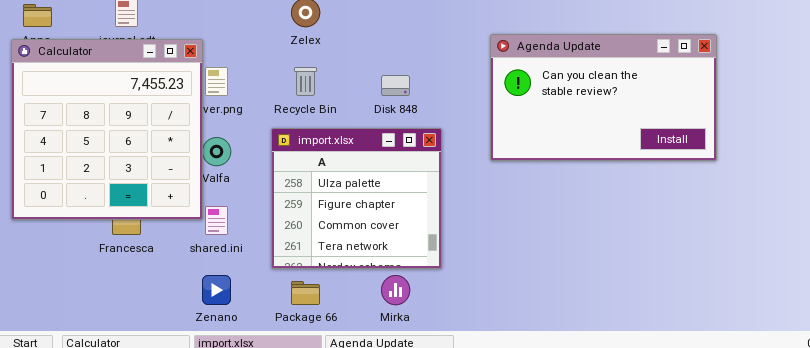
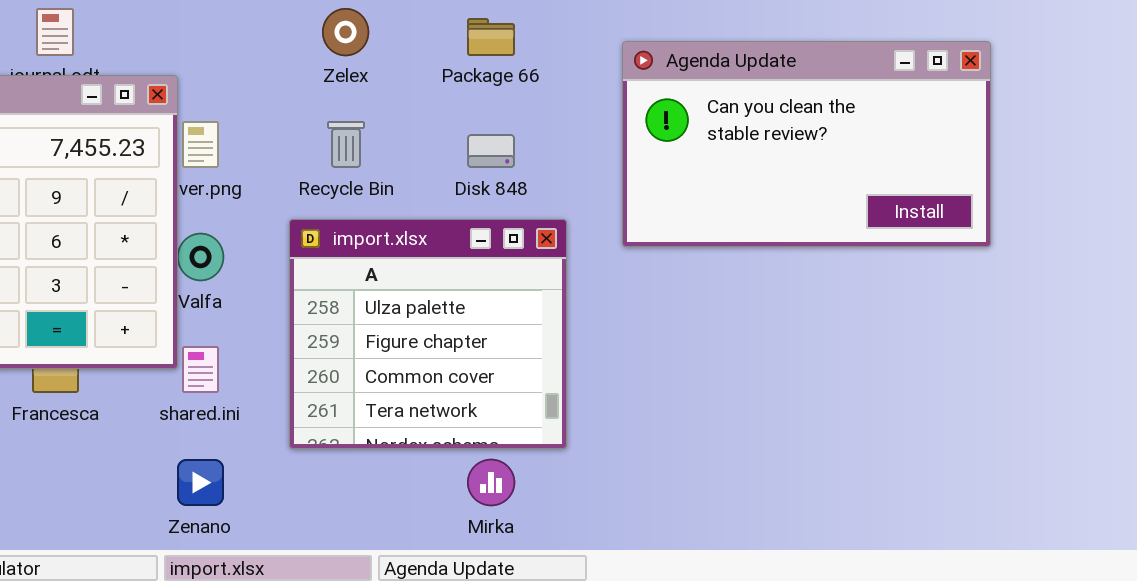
Agenda Update: [490,34,717,161] -> [622,41,991,247], moved
Package 66: [291,281,320,305] -> [467,18,515,56], moved

